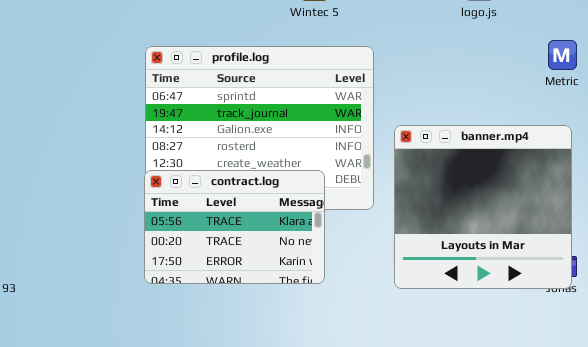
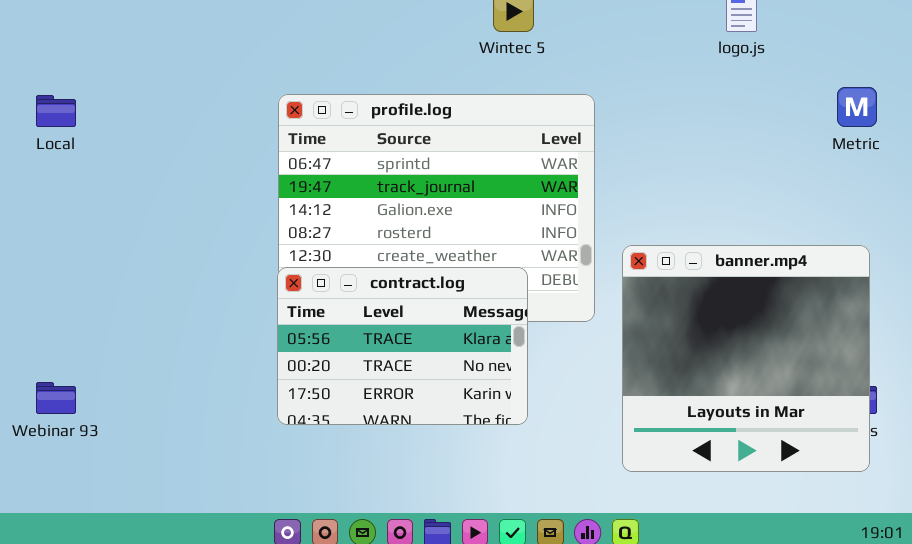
banner.mp4: [394,125,572,289] -> [622,245,870,472], moved

